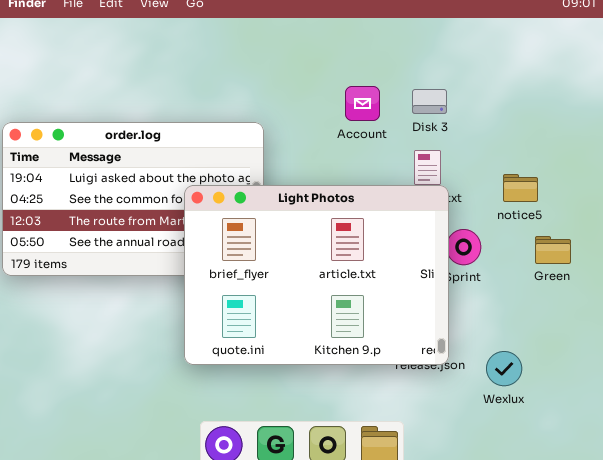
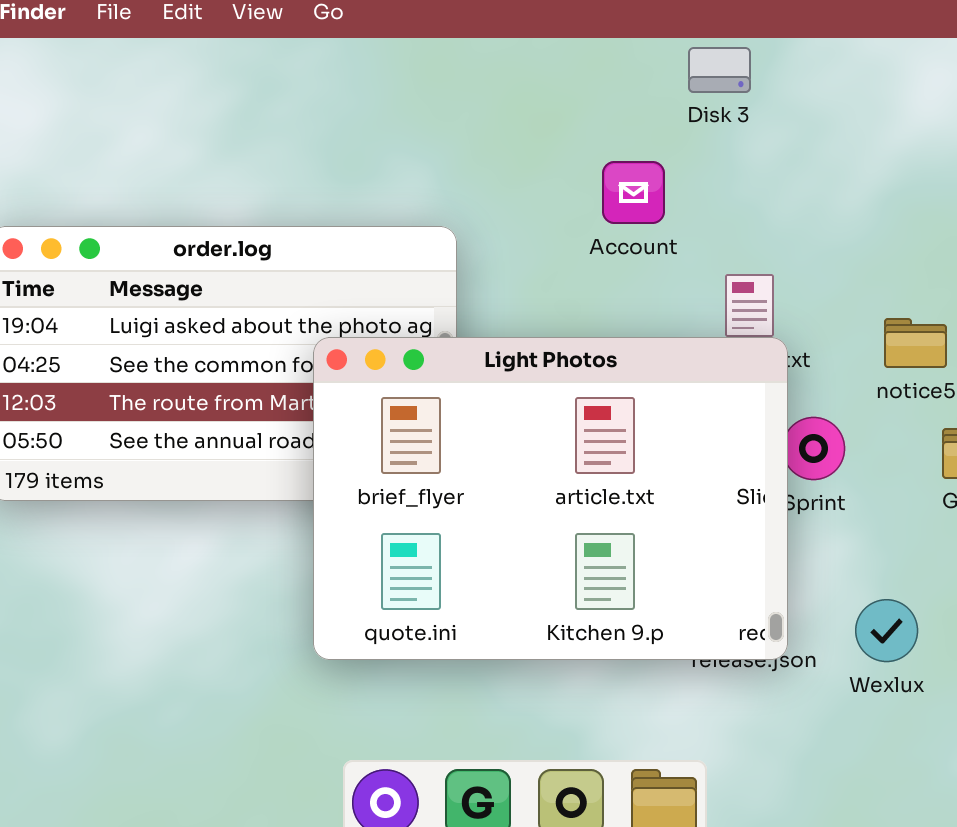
Disk 3: [412,89,447,114] -> [688,47,751,93], moved
Wexlux: [486,351,522,386] -> [855,599,918,662], moved

